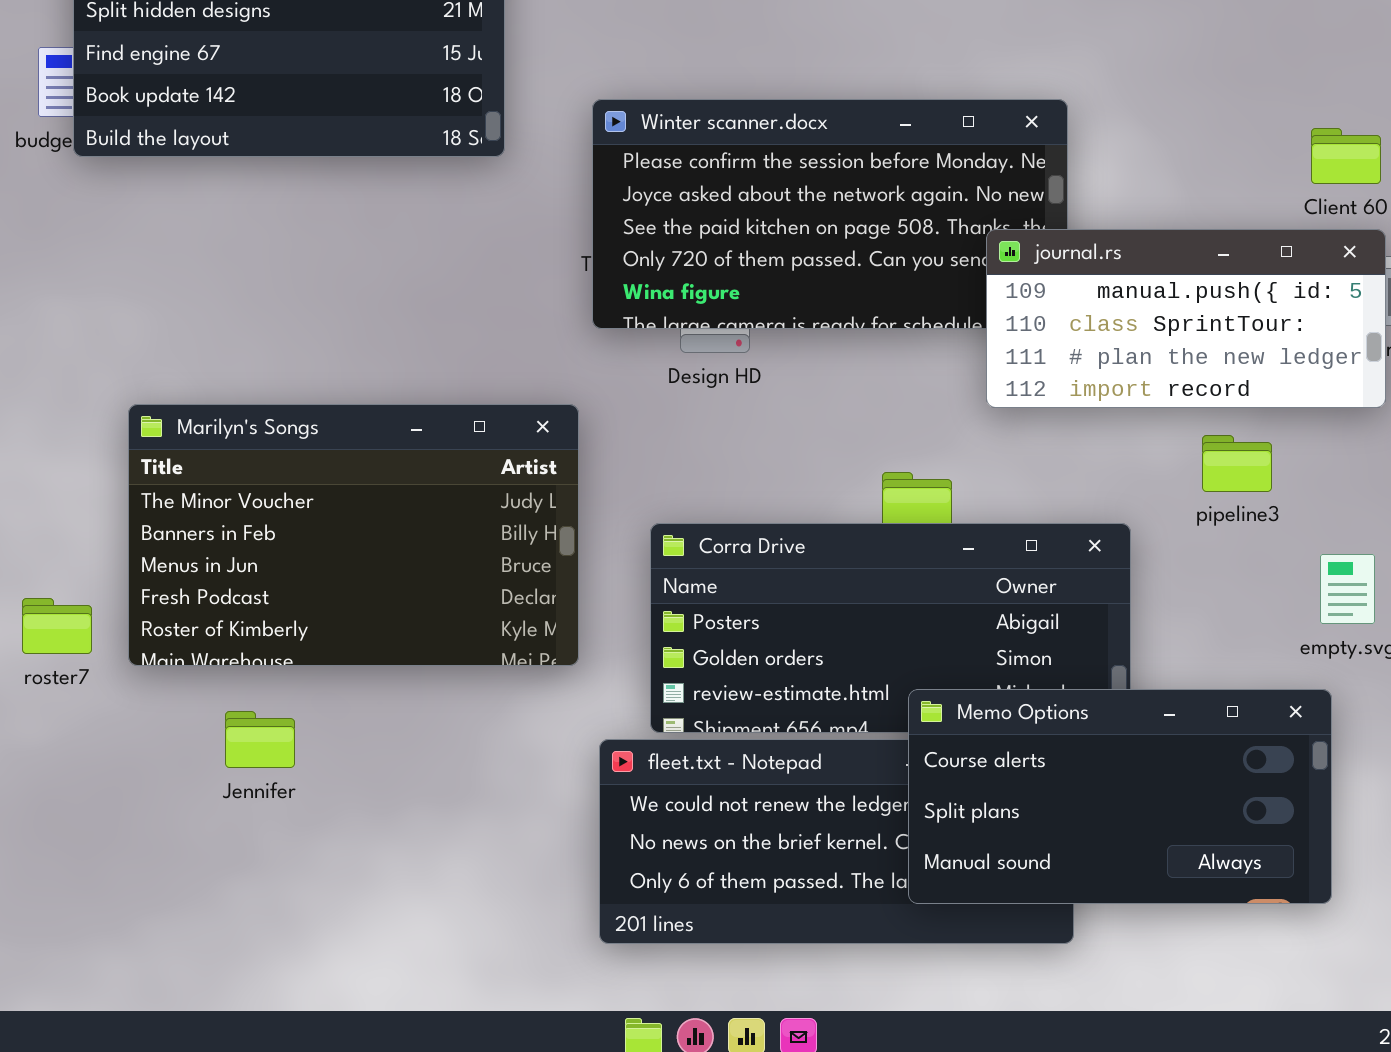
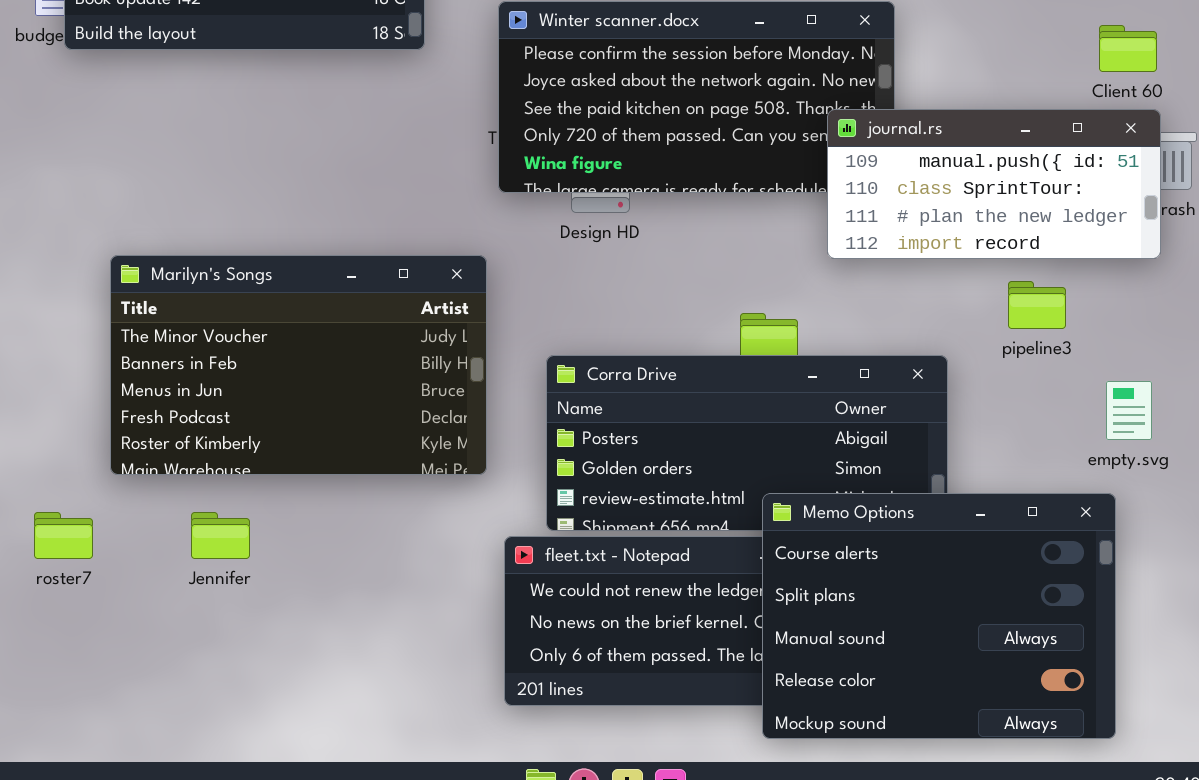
roster7: [22,598,92,654] -> [34,512,93,559], moved
Memo Options: [908,689,1332,904] -> [762,493,1116,739], resized

